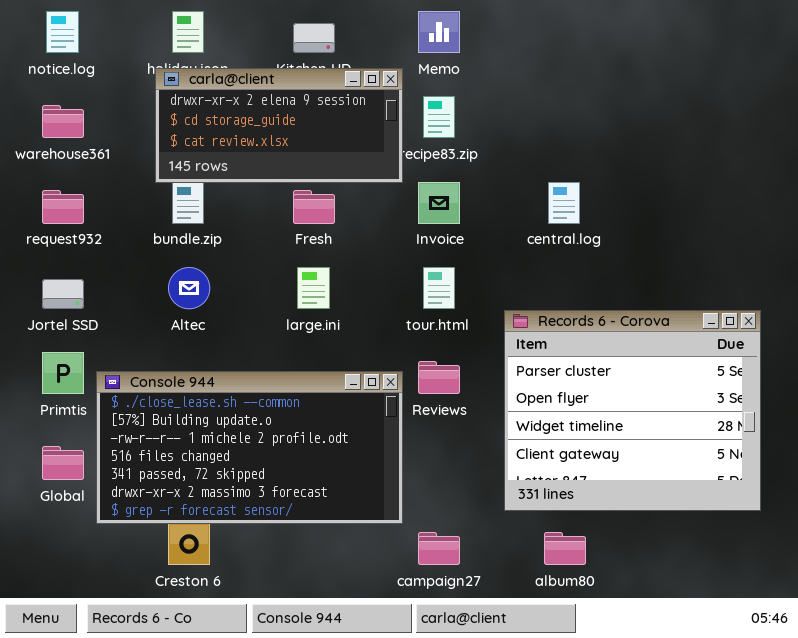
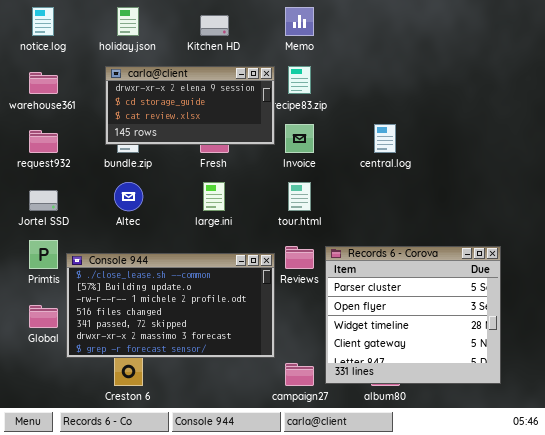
carla@client: [155,68,403,183] -> [105,66,275,145], moved
Records 6 - Corova: [504,310,761,511] -> [325,246,501,384], moved

